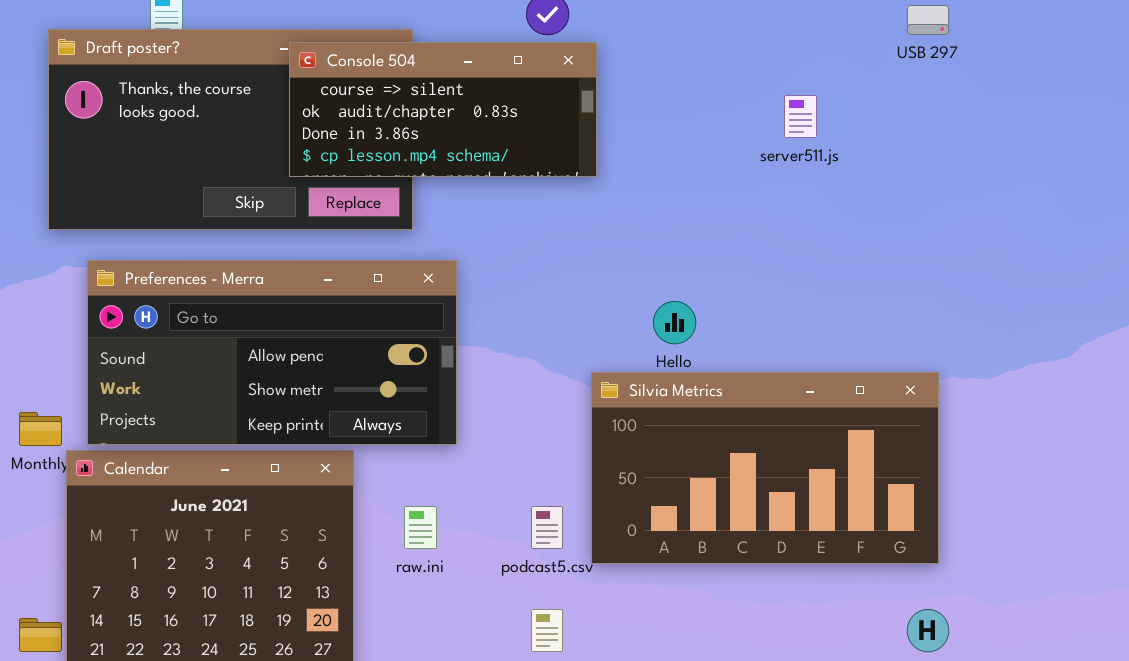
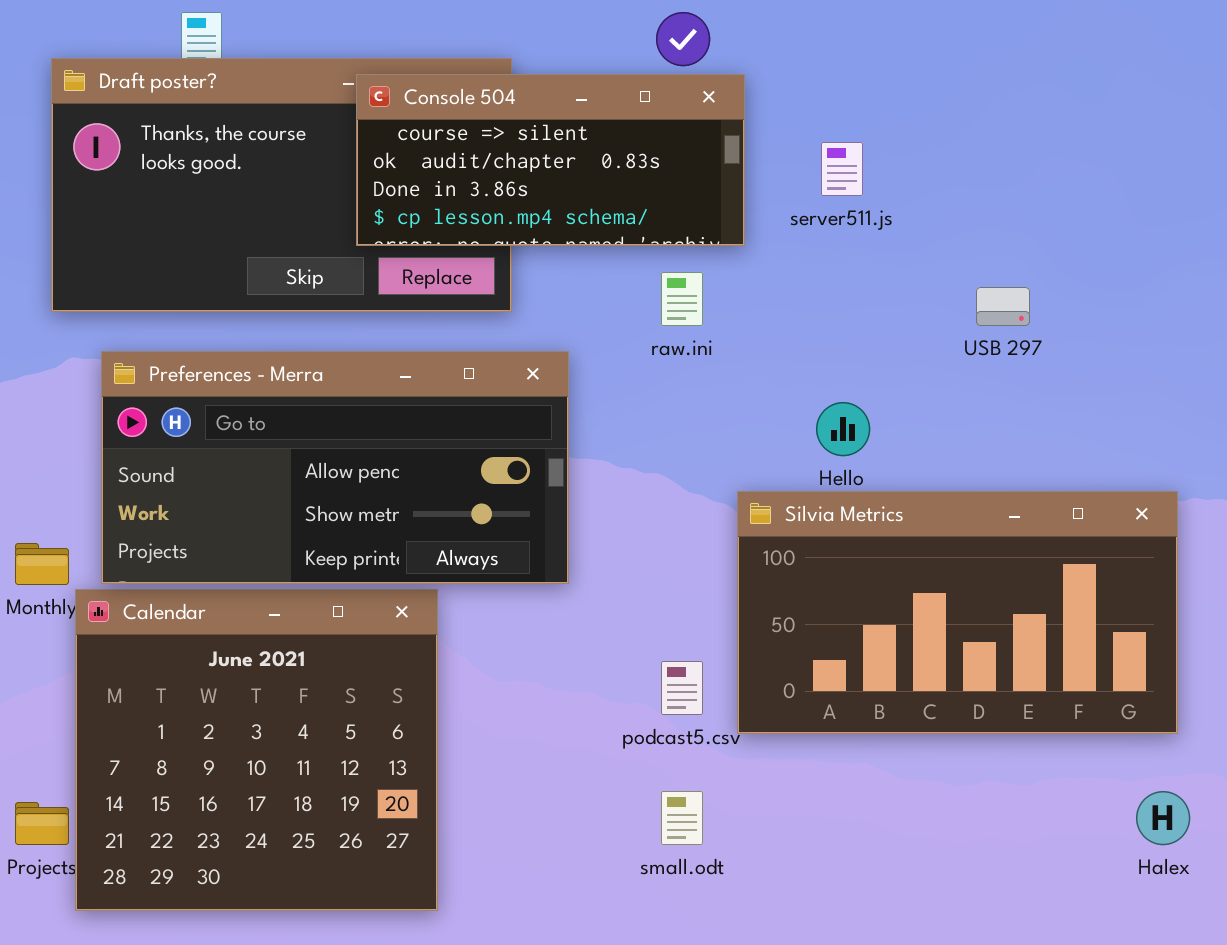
USB 297: [907,5,949,35] -> [976,287,1030,326], moved
server511.js: [784,95,817,138] -> [821,142,863,196], moved
raw.ini: [404,506,437,549] -> [661,272,703,326], moved

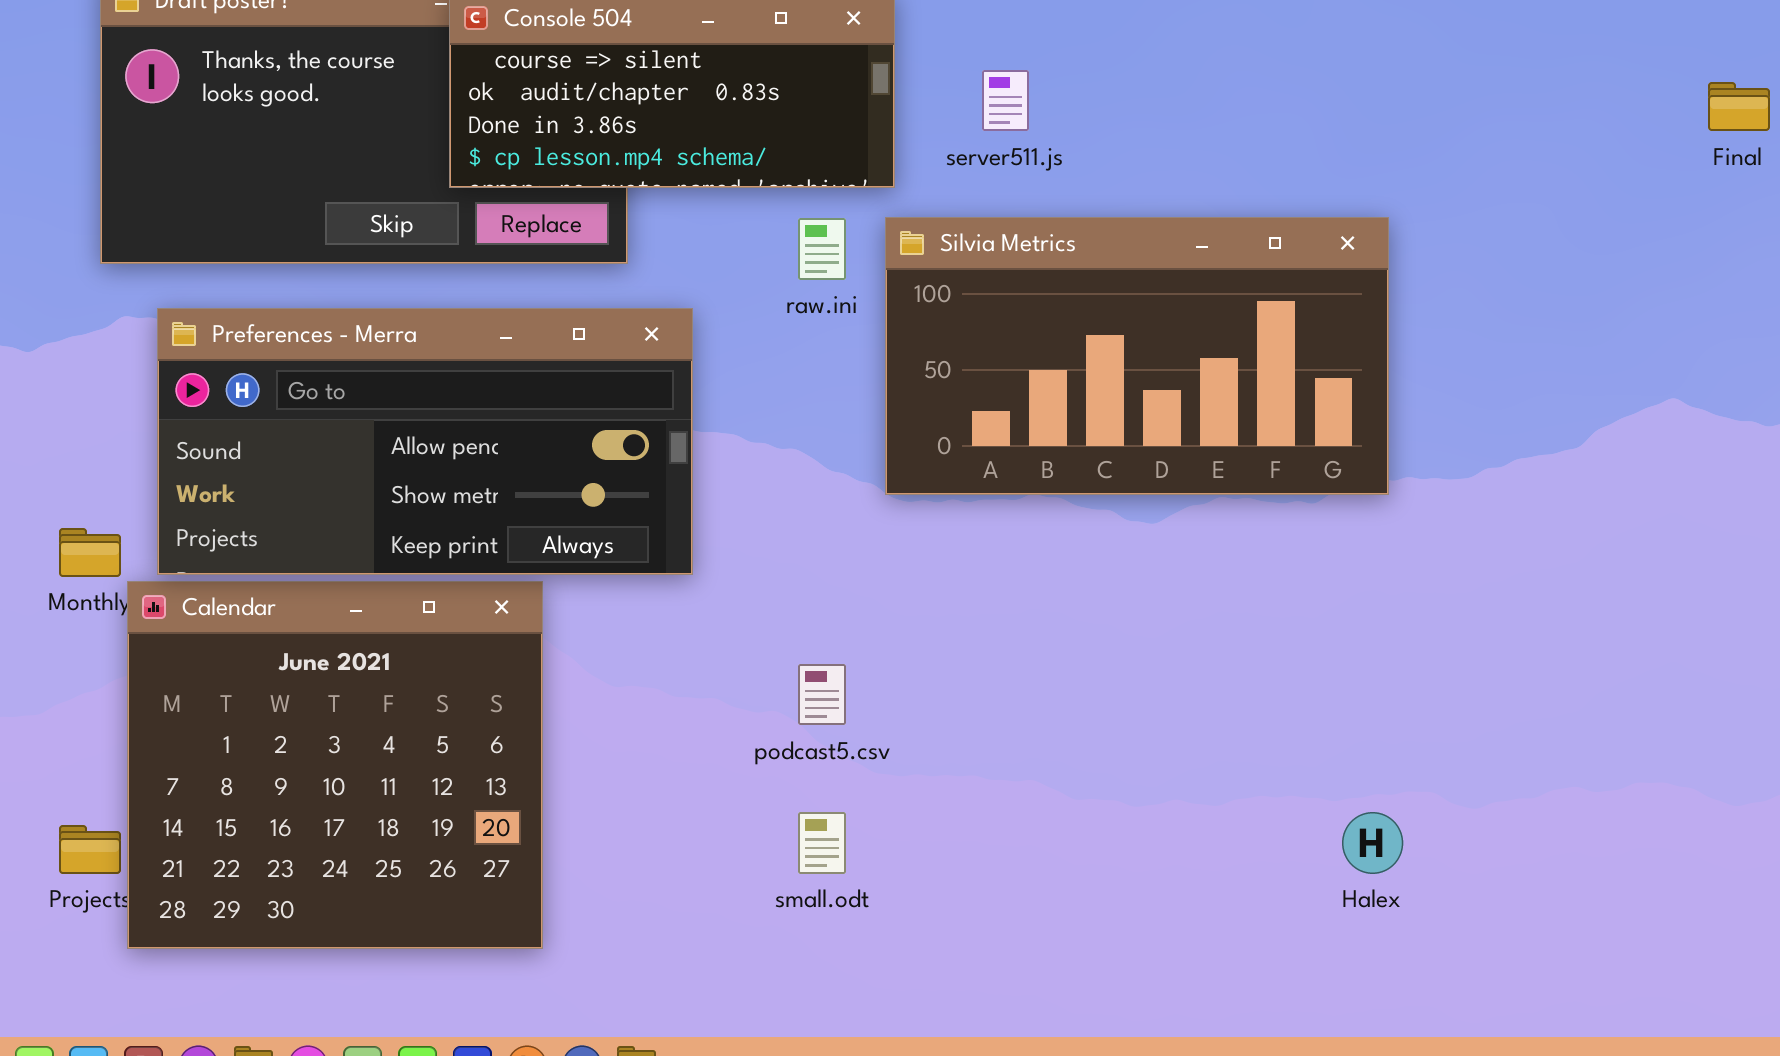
Silvia Metrics: [737,491,1178,734] -> [885,217,1389,495], moved

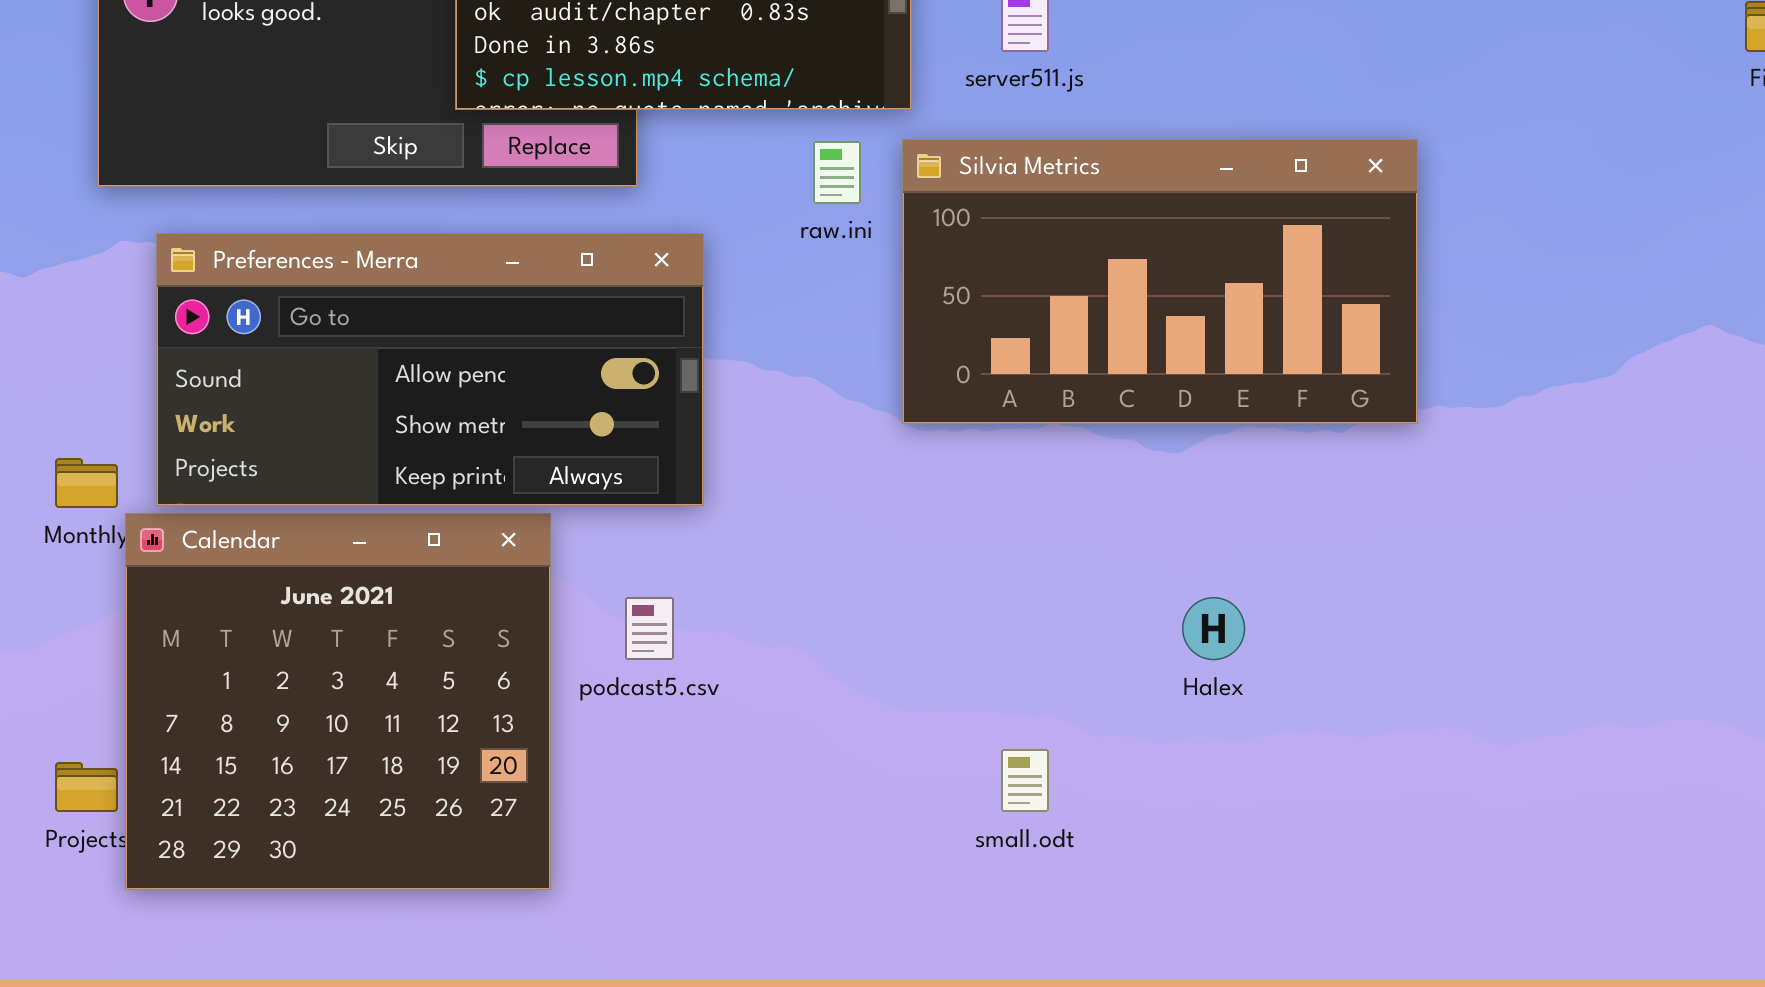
podcast5.csv: [798,664,846,725] -> [625,597,674,660], moved
small.odt: [798,812,846,874] -> [1001,749,1049,812], moved
Halex: [1342,812,1403,874] -> [1182,597,1245,660], moved

